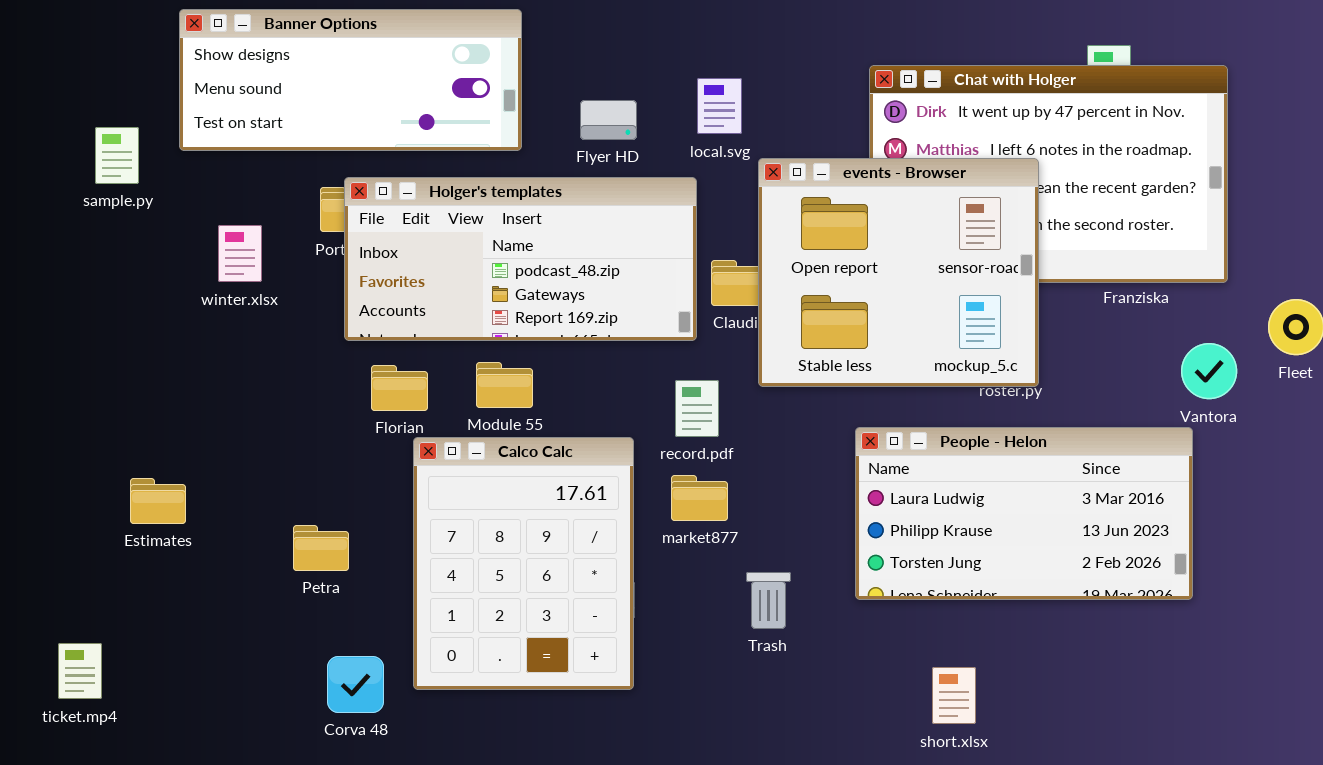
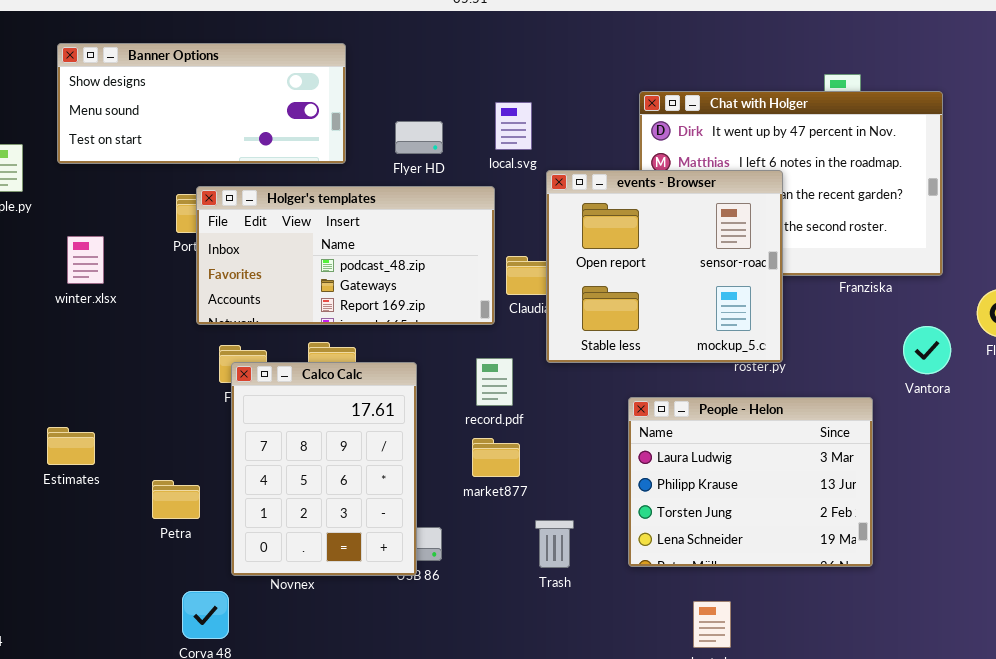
winter.xlsx: [218,225,262,282] -> [67,236,104,284], moved
People - Helon: [855,427,1193,600] -> [628,397,873,567], resized
Calco Calc: [413,437,634,690] -> [231,362,417,576], moved
Estimates: [130,478,186,524] -> [47,427,95,465], moved

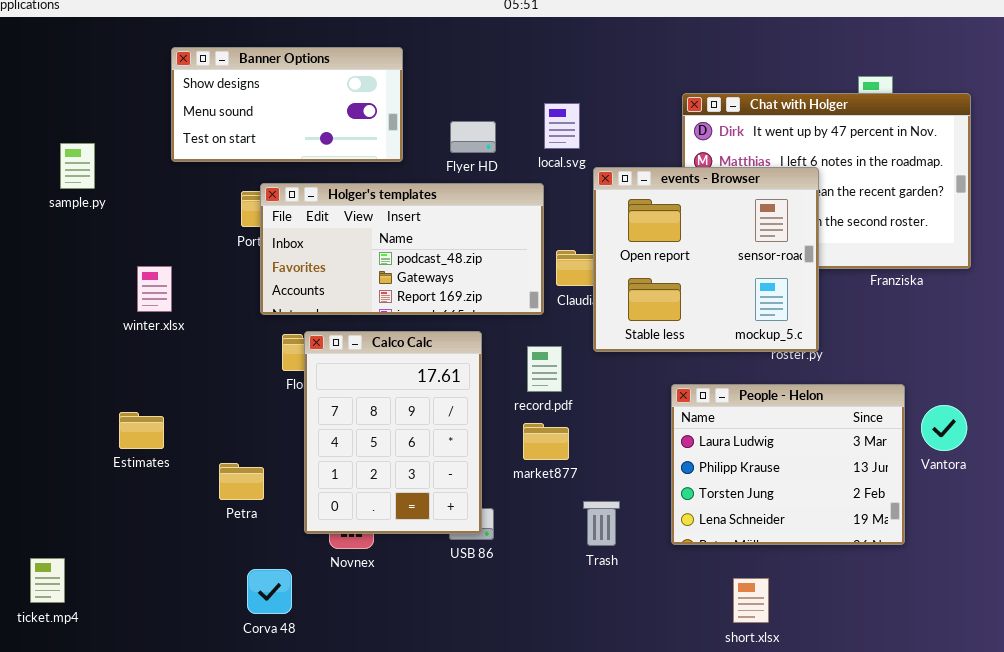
Banner Options: [57,43,346,164] -> [171,47,403,162], resized
winter.xlsx: [67,236,104,284] -> [137,266,172,312], moved
Vantora: [903,326,951,374] -> [921,405,967,451], moved
Calco Calc: [231,362,417,576] -> [304,331,482,534], moved

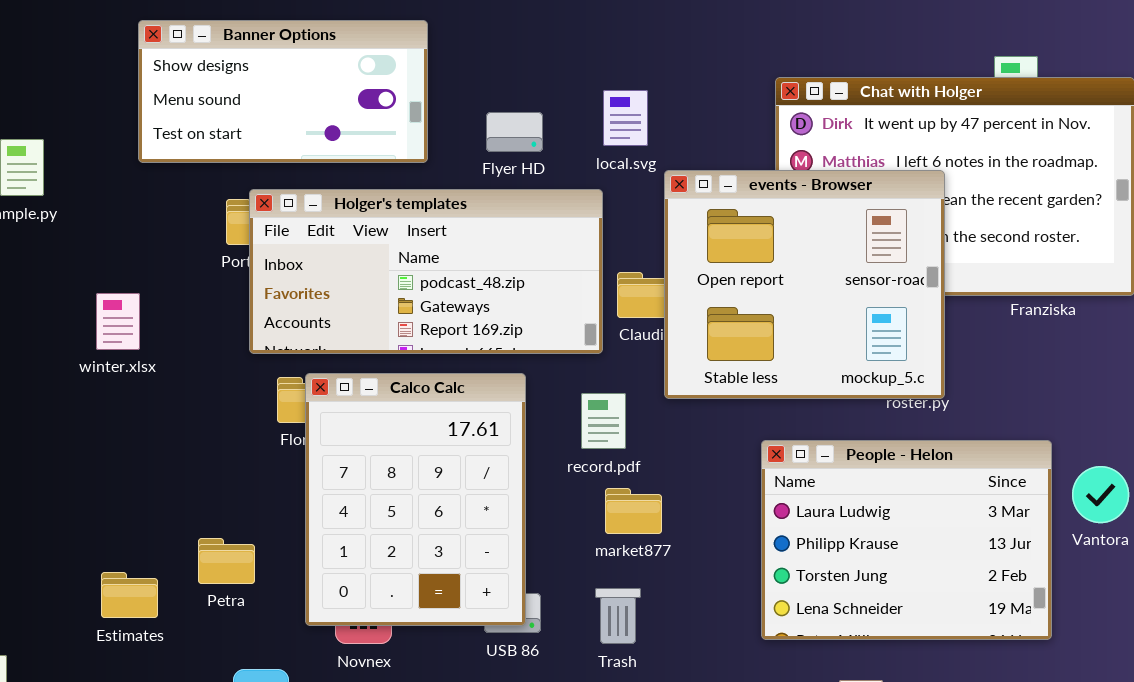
Estimates: [119,412,164,449] -> [101,572,158,618], moved
market877: [523,423,569,460] -> [605,488,662,534], moved
Trash: [583,501,620,546] -> [595,588,641,644], moved

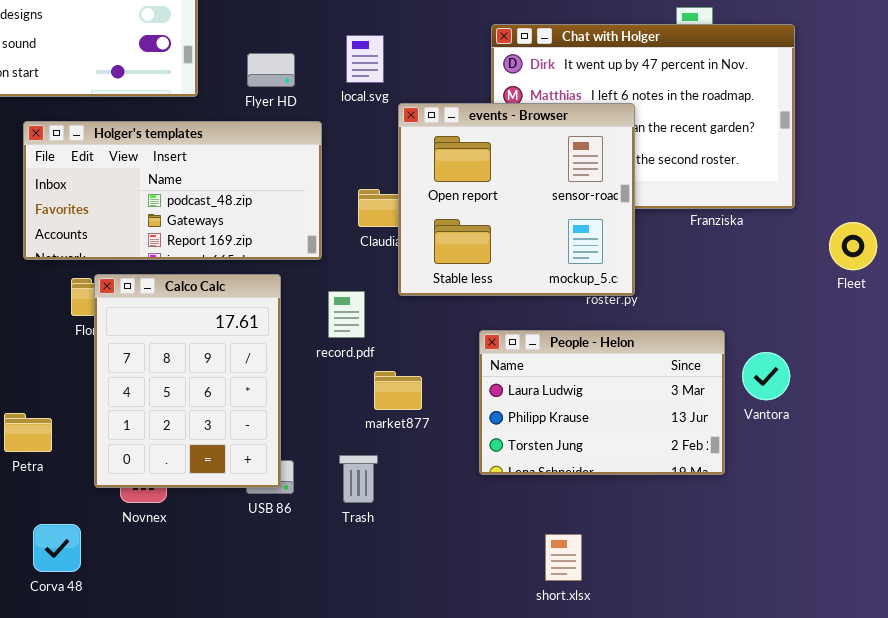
Holger's templates: [249,189,603,354] -> [23,121,322,260], moved
People - Helon: [761,440,1052,640] -> [479,330,725,475], resized
market877: [605,488,662,534] -> [374,371,422,410], moved

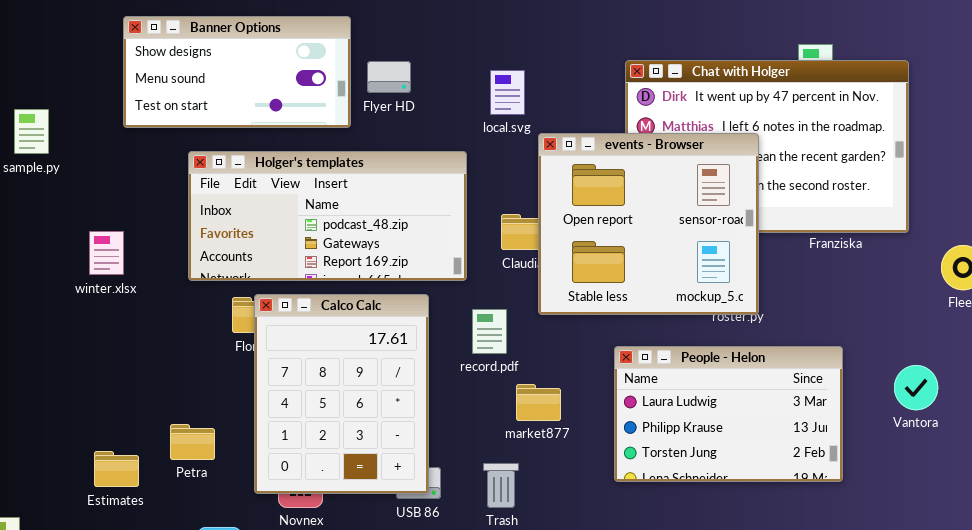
Flyer HD: [247,53,295,87] -> [367,61,411,93], moved
Vantora: [742,352,790,400] -> [894,365,938,410], moved

